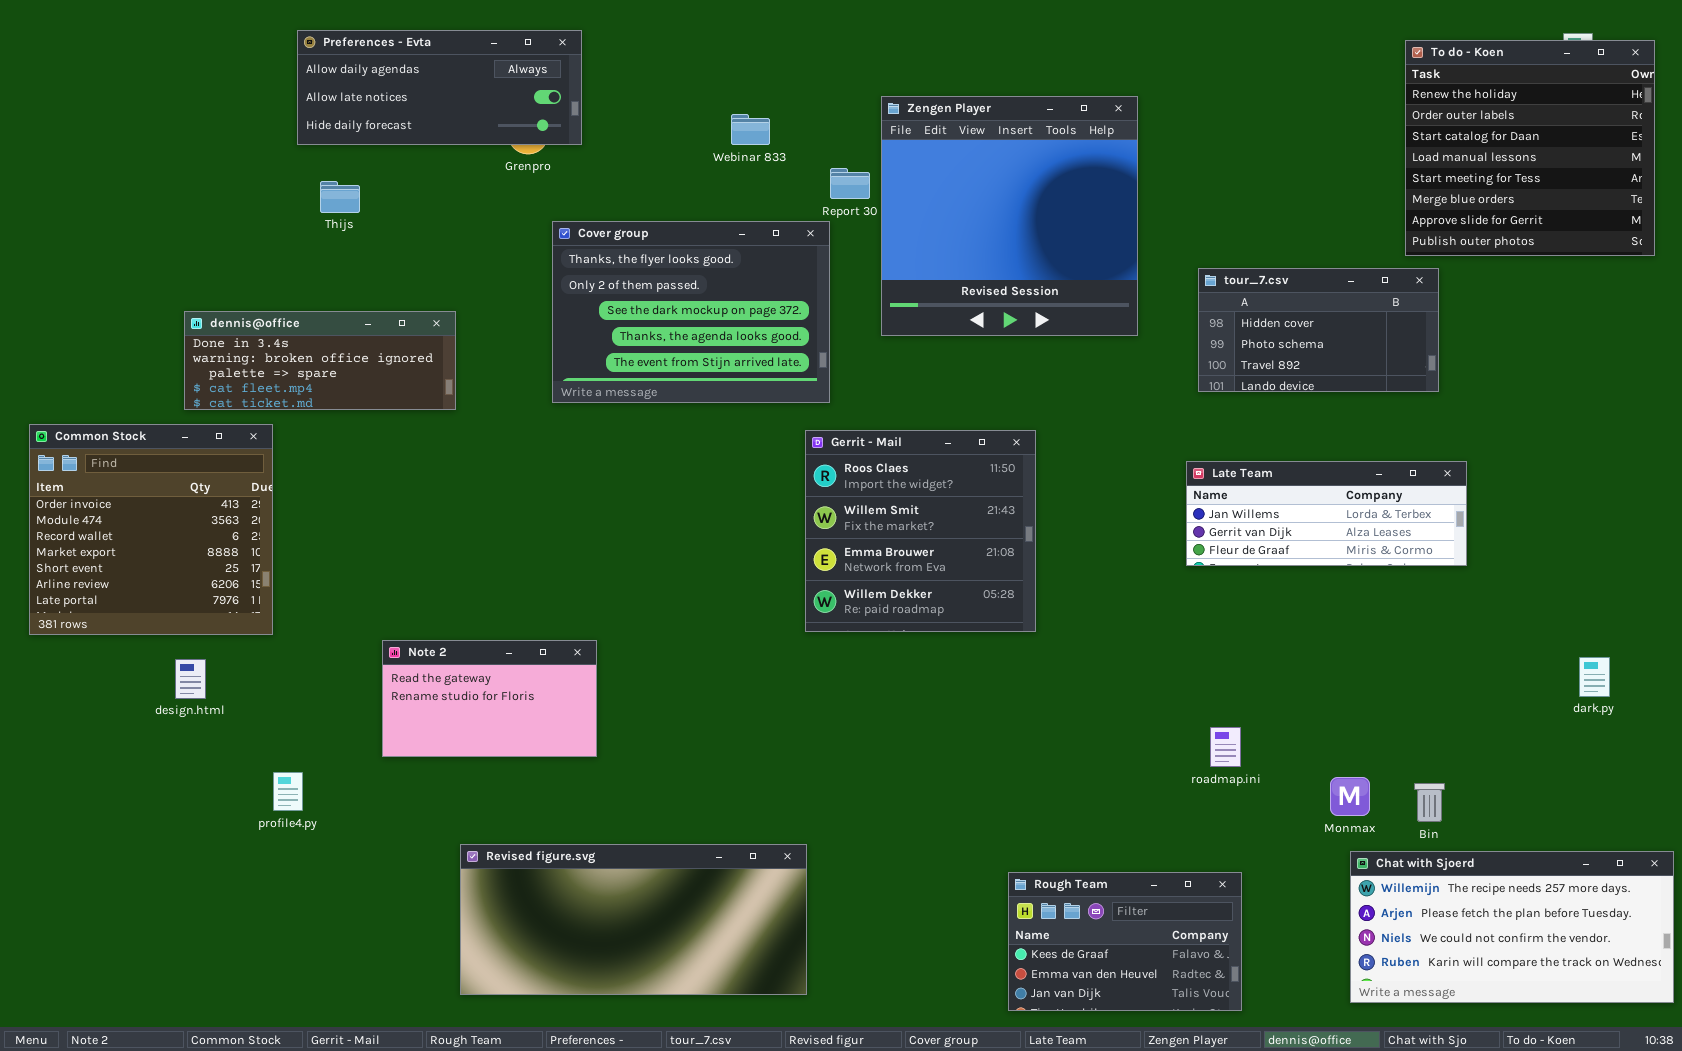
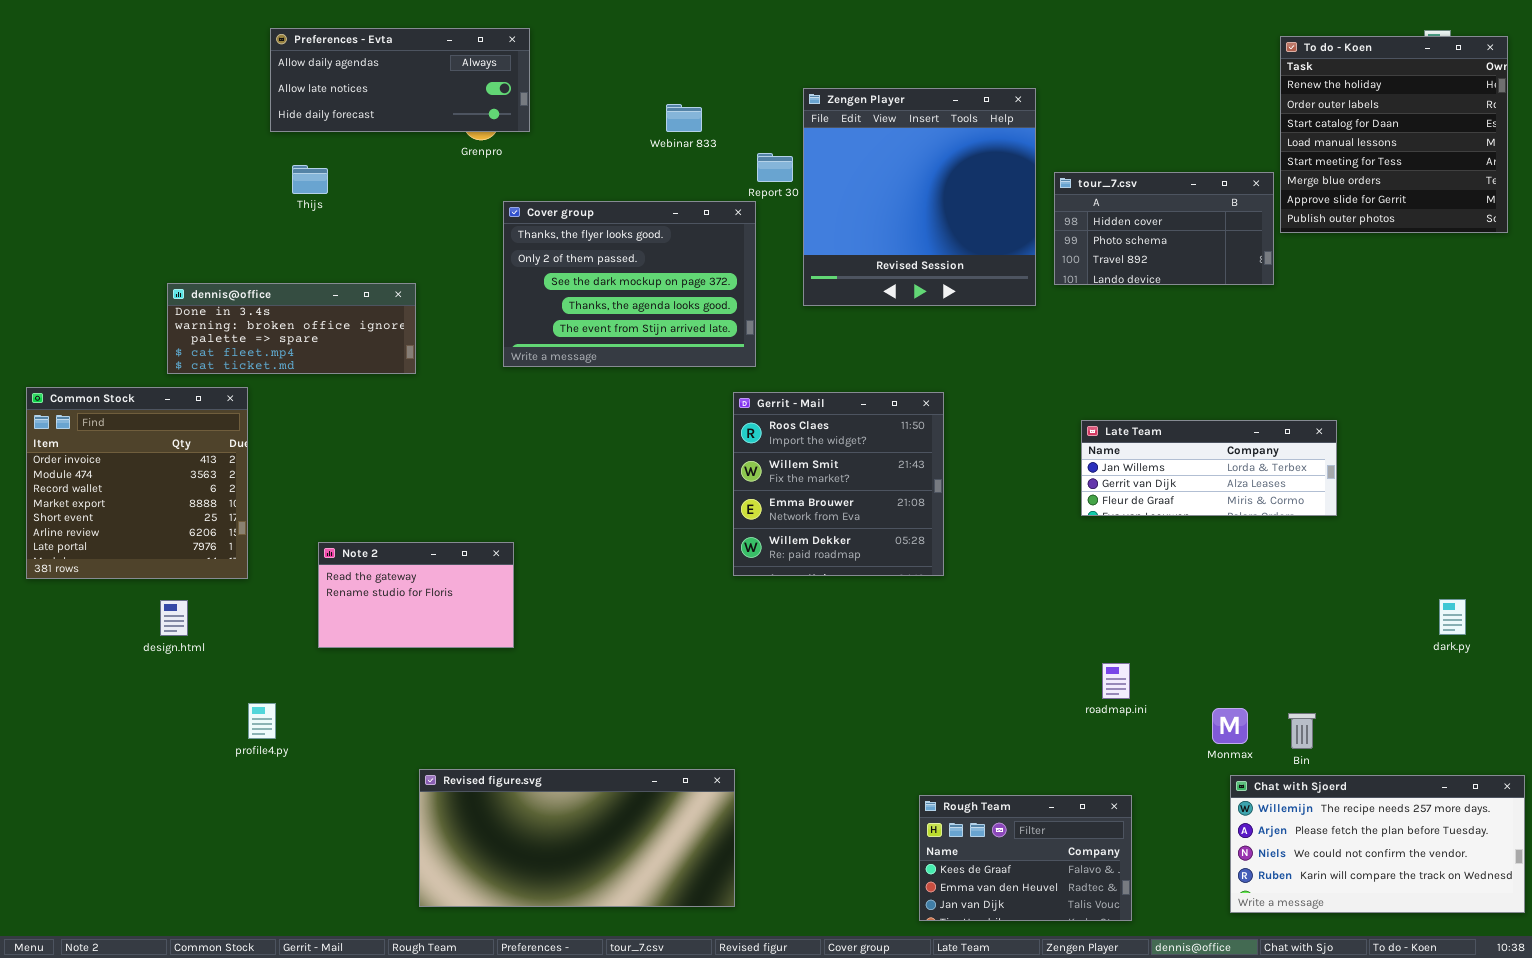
tour_7.csv: [1198,268,1439,392] -> [1054,172,1274,285], moved
Note 2: [382,640,597,757] -> [318,542,514,648], moved

